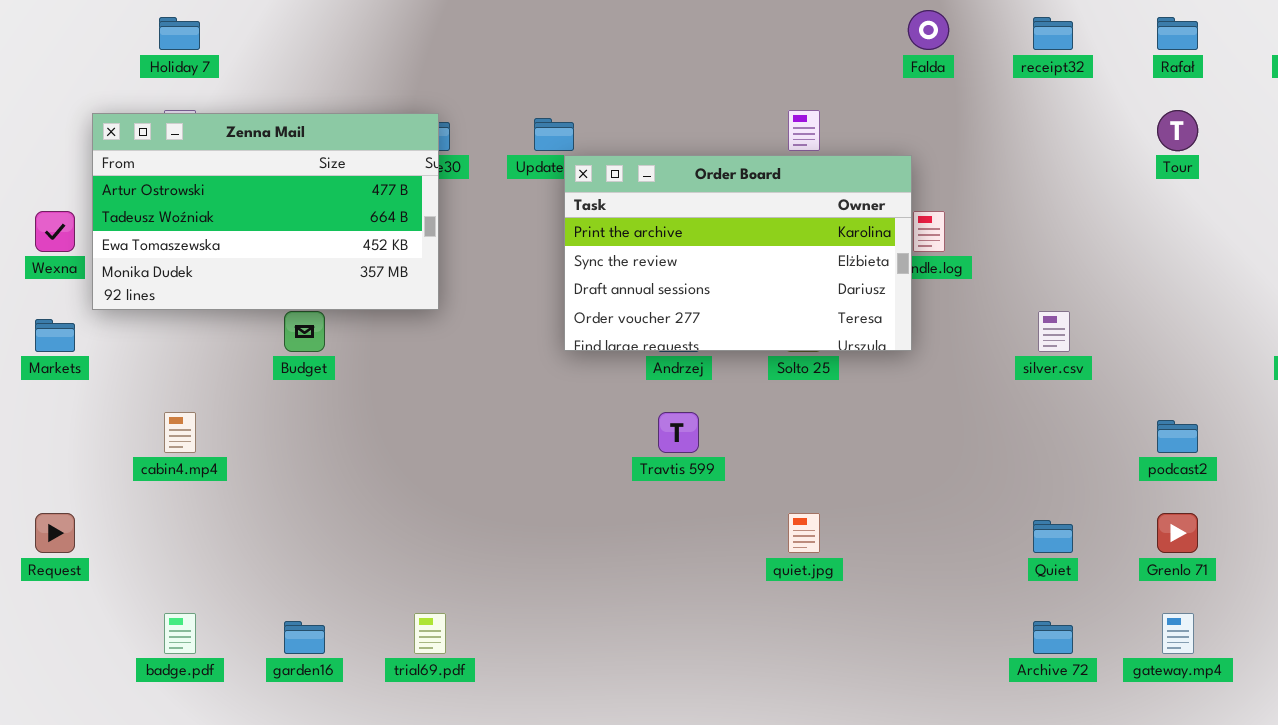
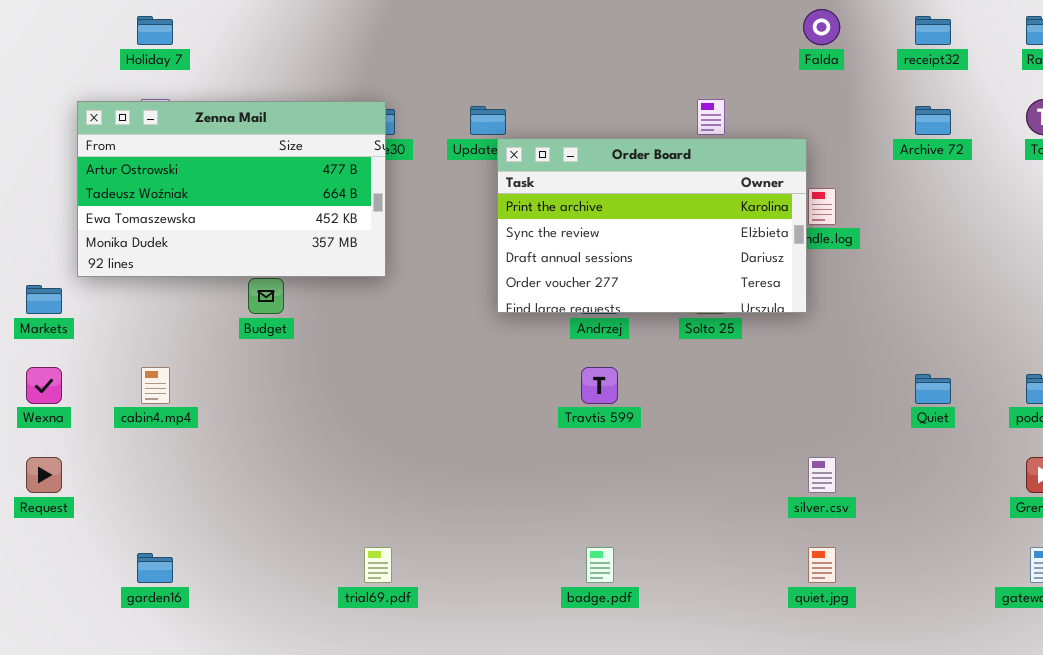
Wexna: [35,211,75,252] -> [26,367,62,404], moved
silver.csv: [1038,311,1070,352] -> [808,457,836,493], moved
quiet.jpg: [788,513,820,553] -> [808,547,836,583], moved
Quiet: [1033,520,1073,553] -> [915,374,951,404], moved
badge.pdf: [164,613,196,654] -> [586,547,614,583], moved
garden16: [284,621,325,654] -> [137,553,173,583], moved
Archive 72: [1033,621,1073,654] -> [915,106,951,135], moved

